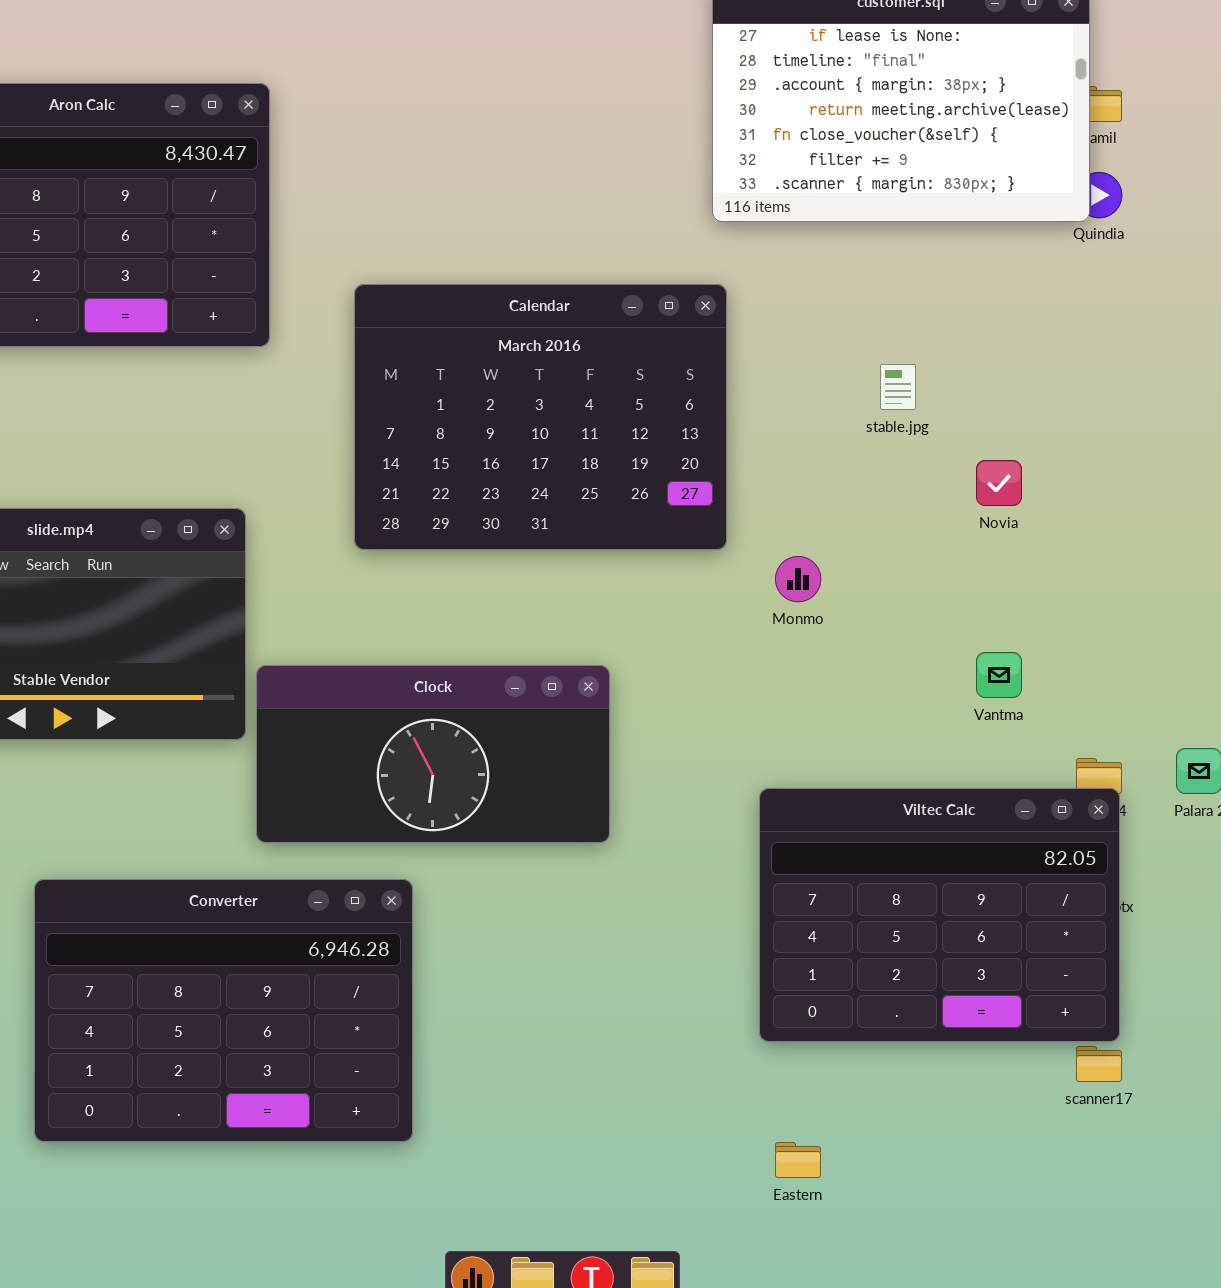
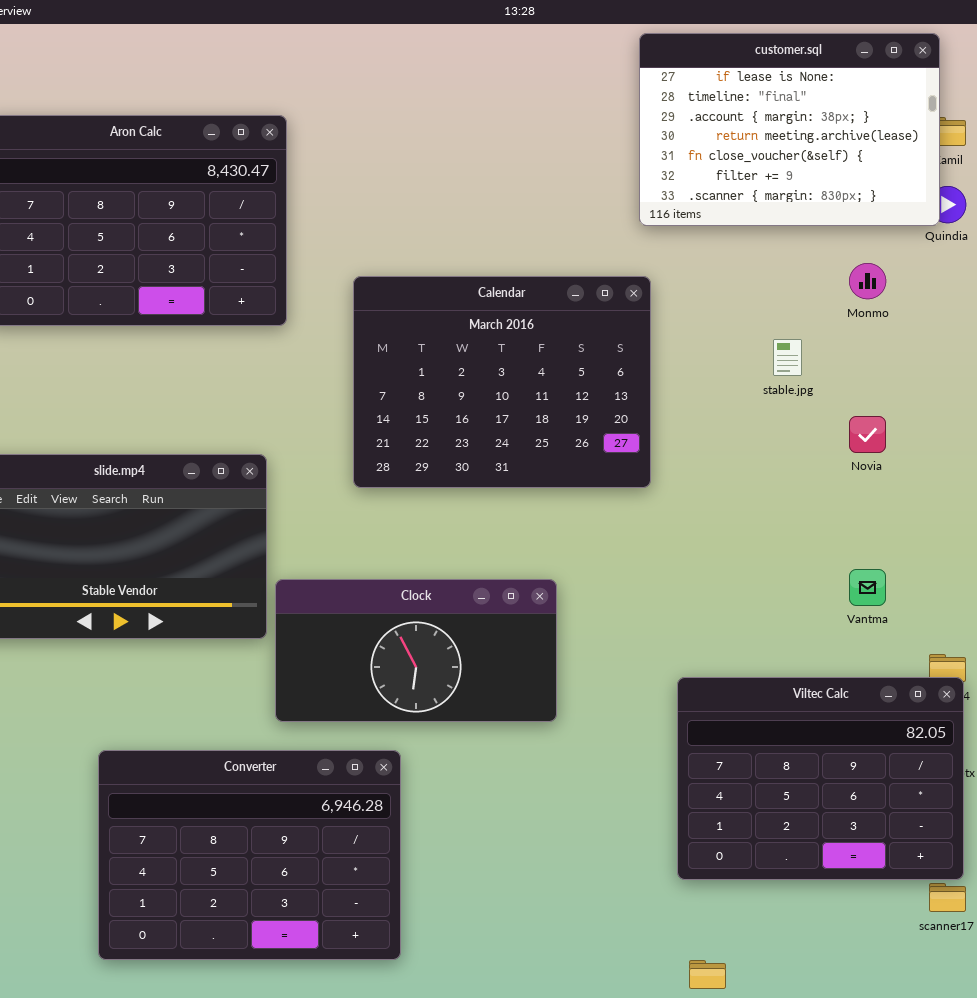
Monmo: [775,556,821,602] -> [849,263,886,299], moved

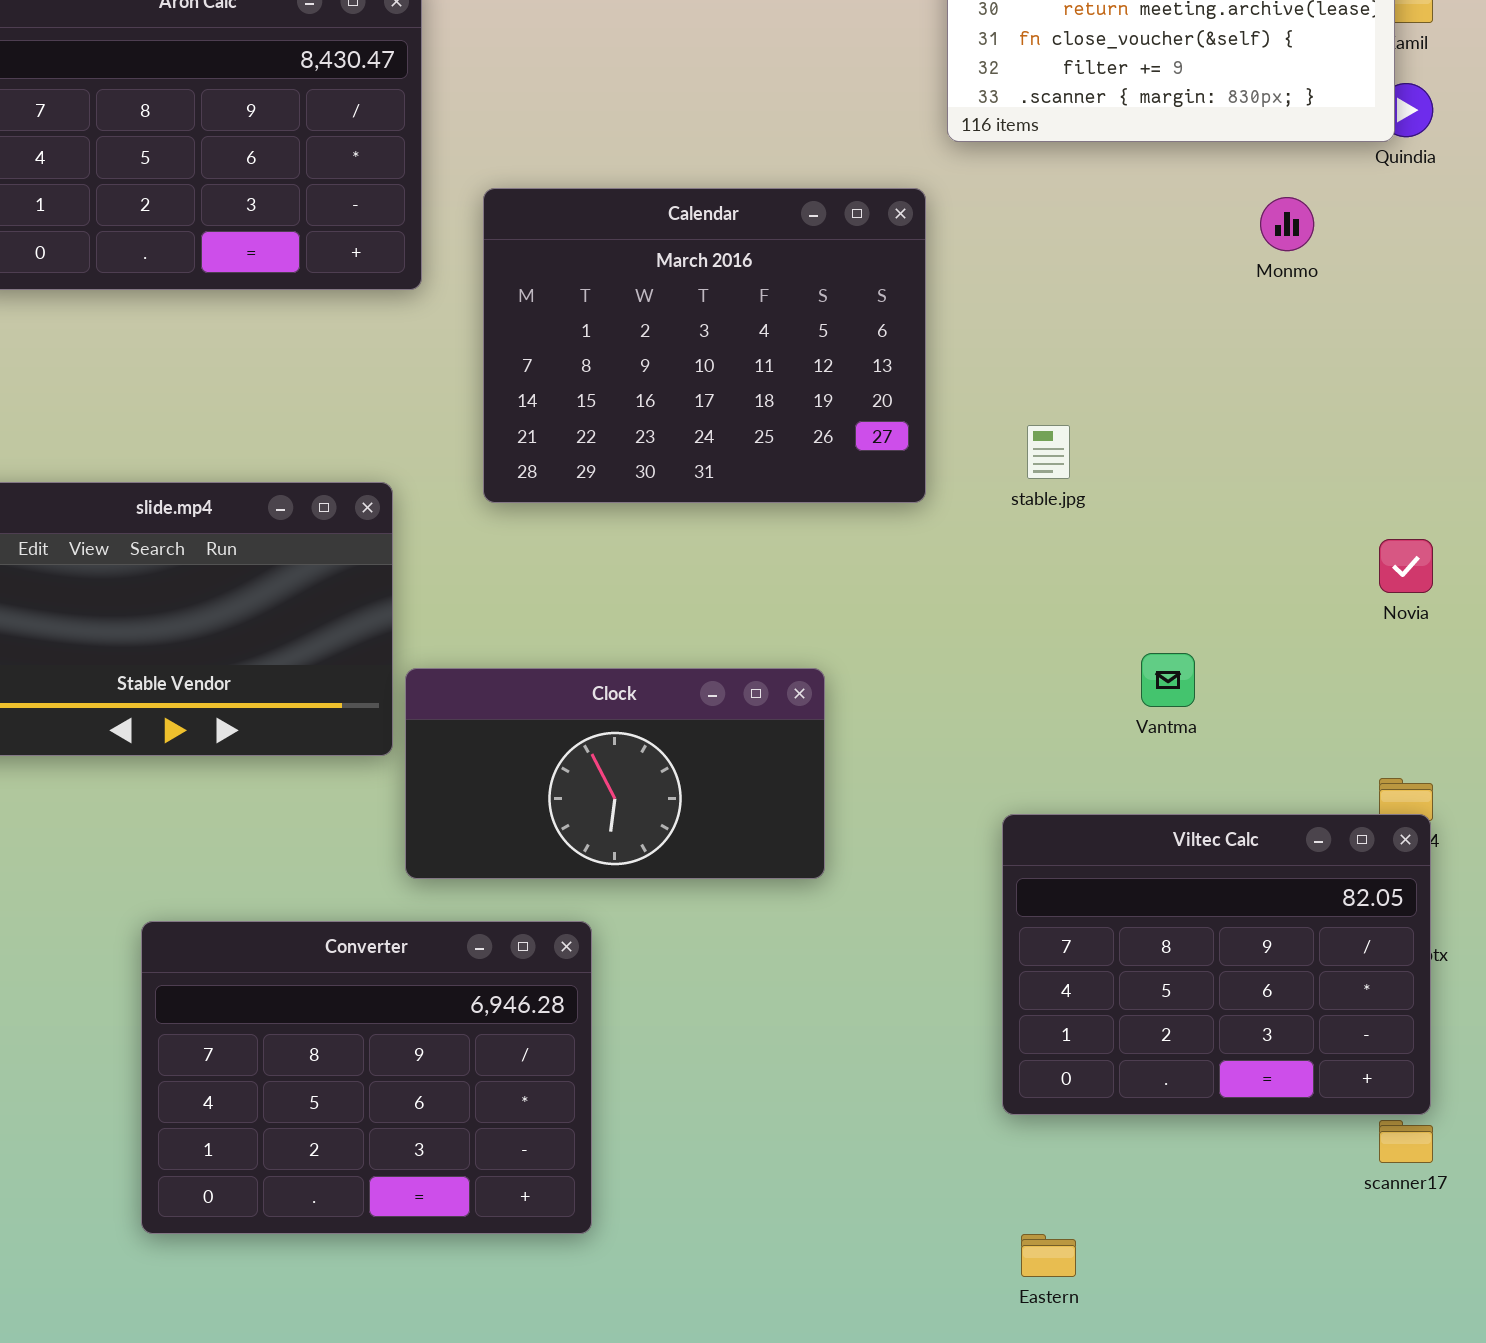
Calendar: [353,276,651,488] -> [483,188,926,503], moved
stable.jpg: [773,339,802,376] -> [1027,425,1070,479], moved
Novia: [849,416,886,453] -> [1379,539,1433,593], moved
Vantma: [849,569,886,606] -> [1141,653,1195,707], moved

